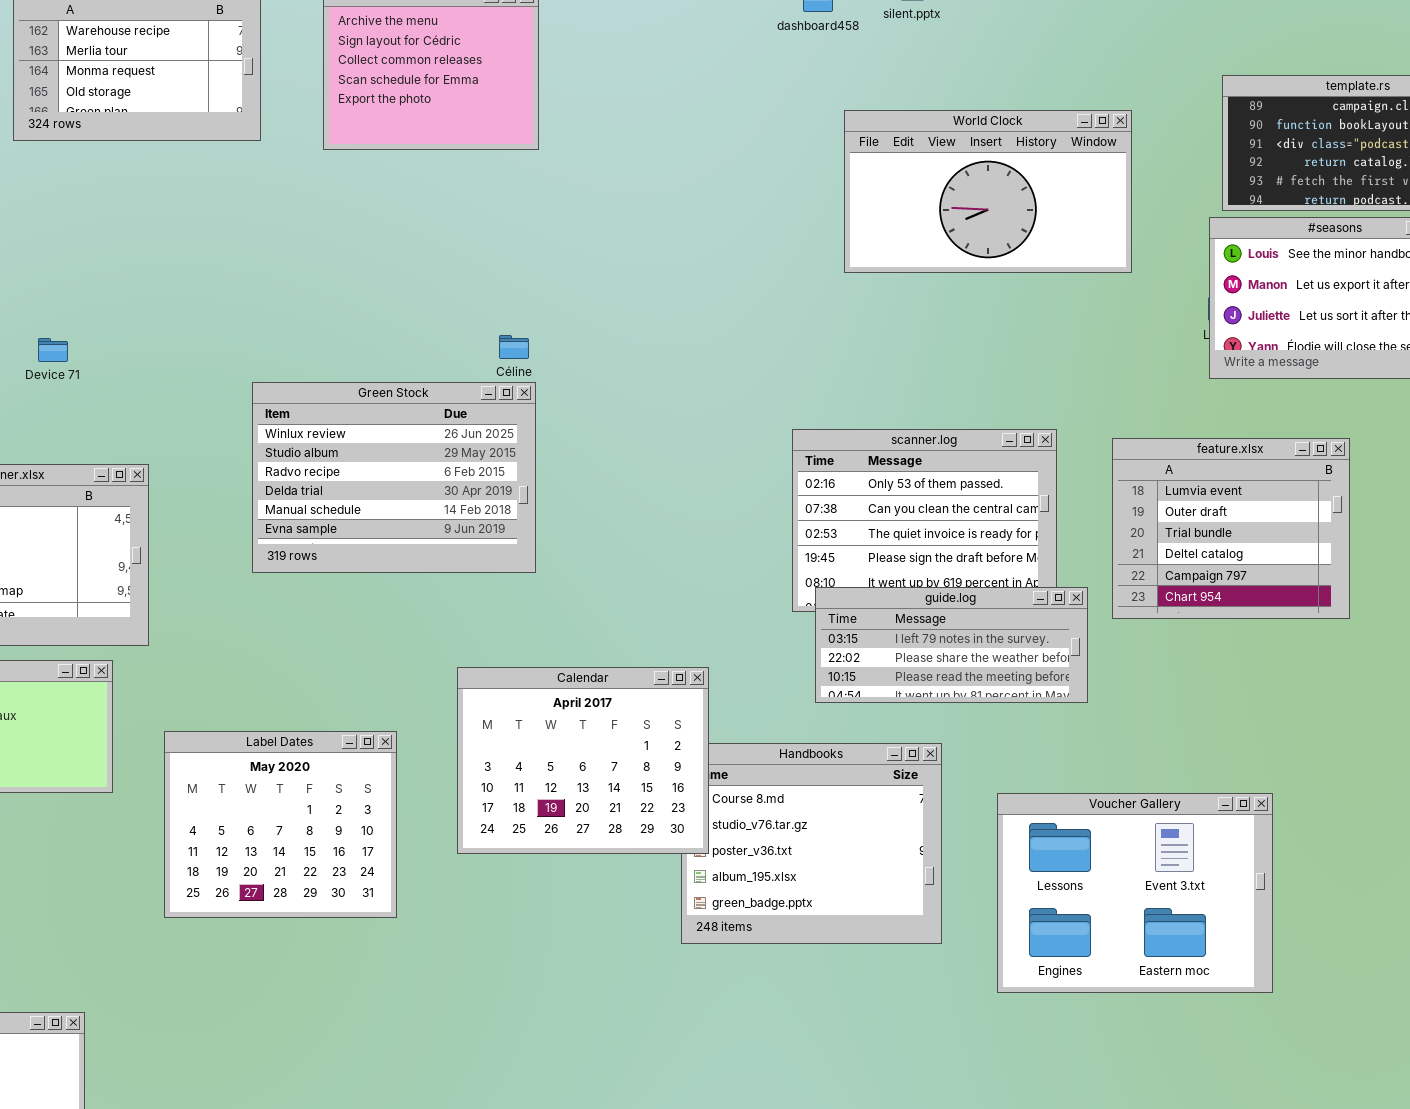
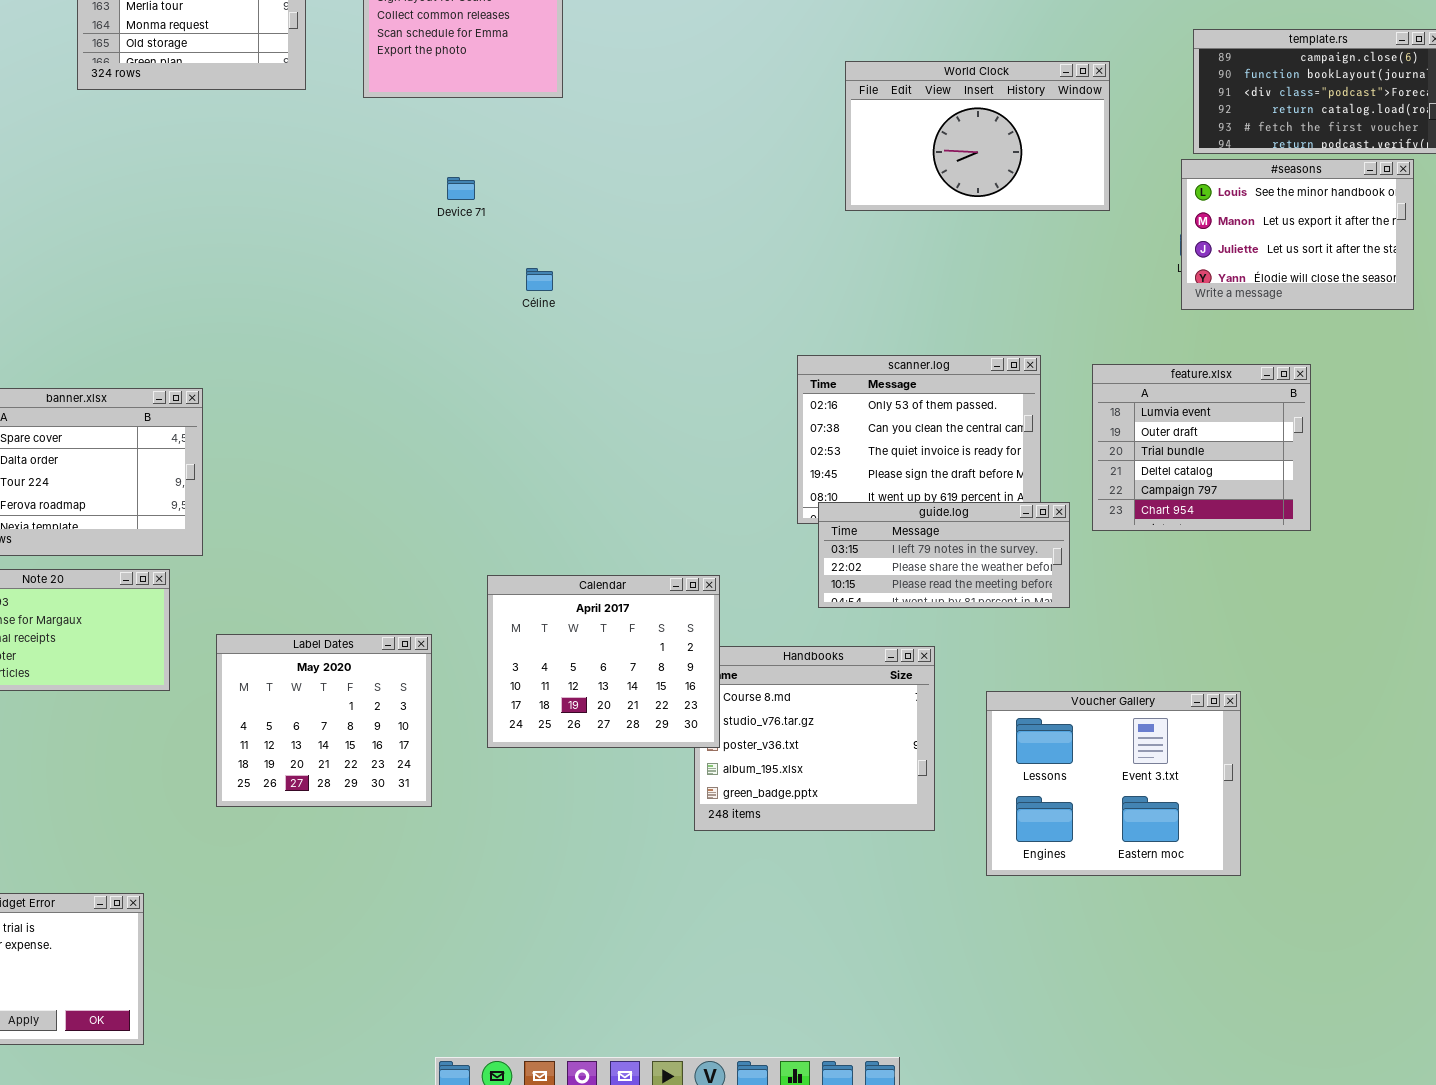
Device 71: [38,338,68,362] -> [447,177,475,200], moved
Green Stock: [252,382,536,573] -> none, closed

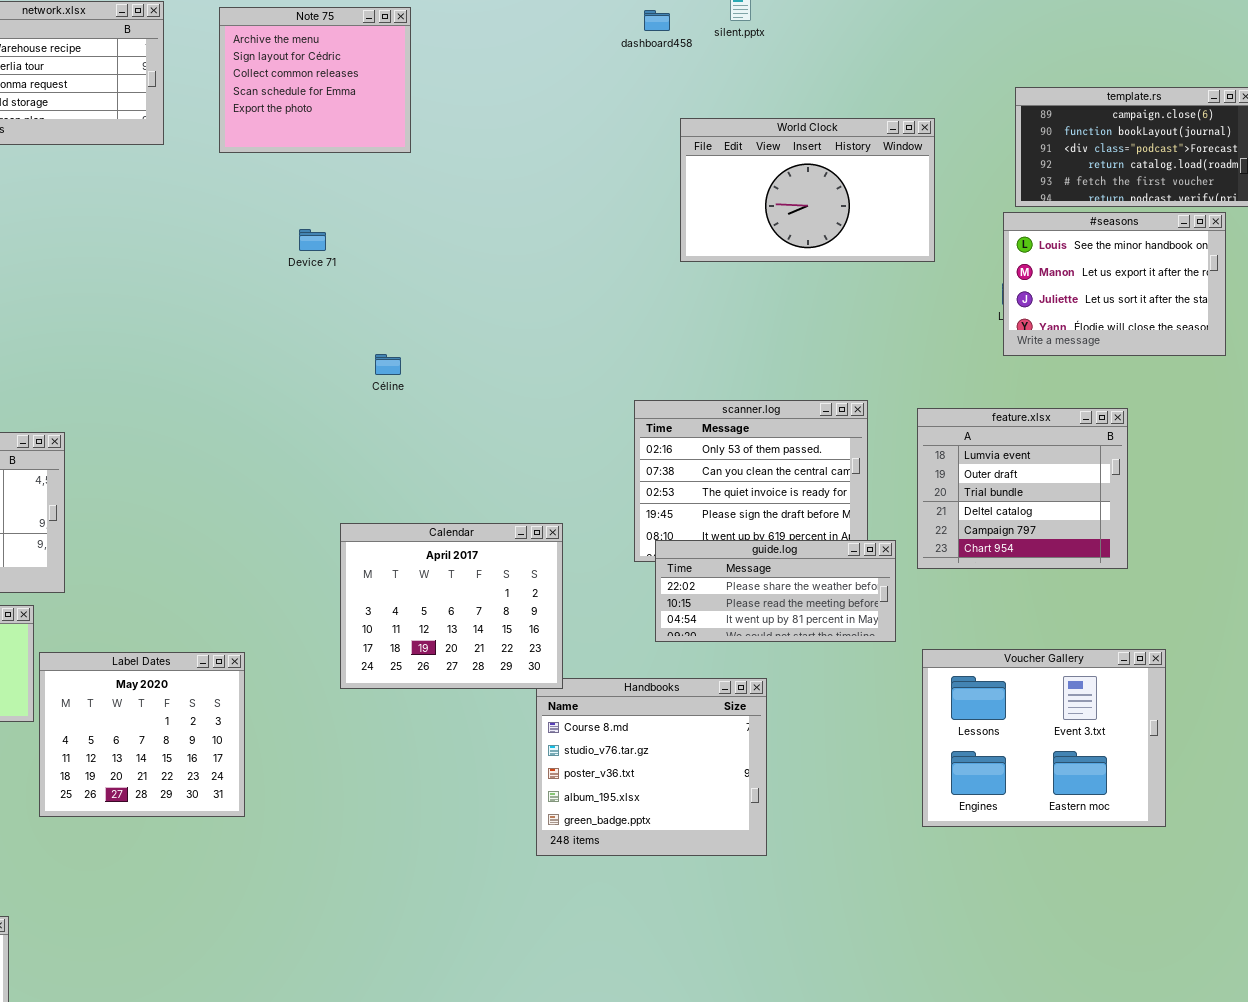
Céline: [526,268,553,291] -> [375,354,401,375], moved
guide.log: [818,502,1070,608] -> [655,540,896,642], scrolled down 1 row
Calendar: [487,575,720,748] -> [340,523,563,689], moved
Label Dates: [216,634,432,807] -> [39,652,245,817], moved
Voucher Gallery: [986,691,1241,876] -> [922,649,1166,827], moved

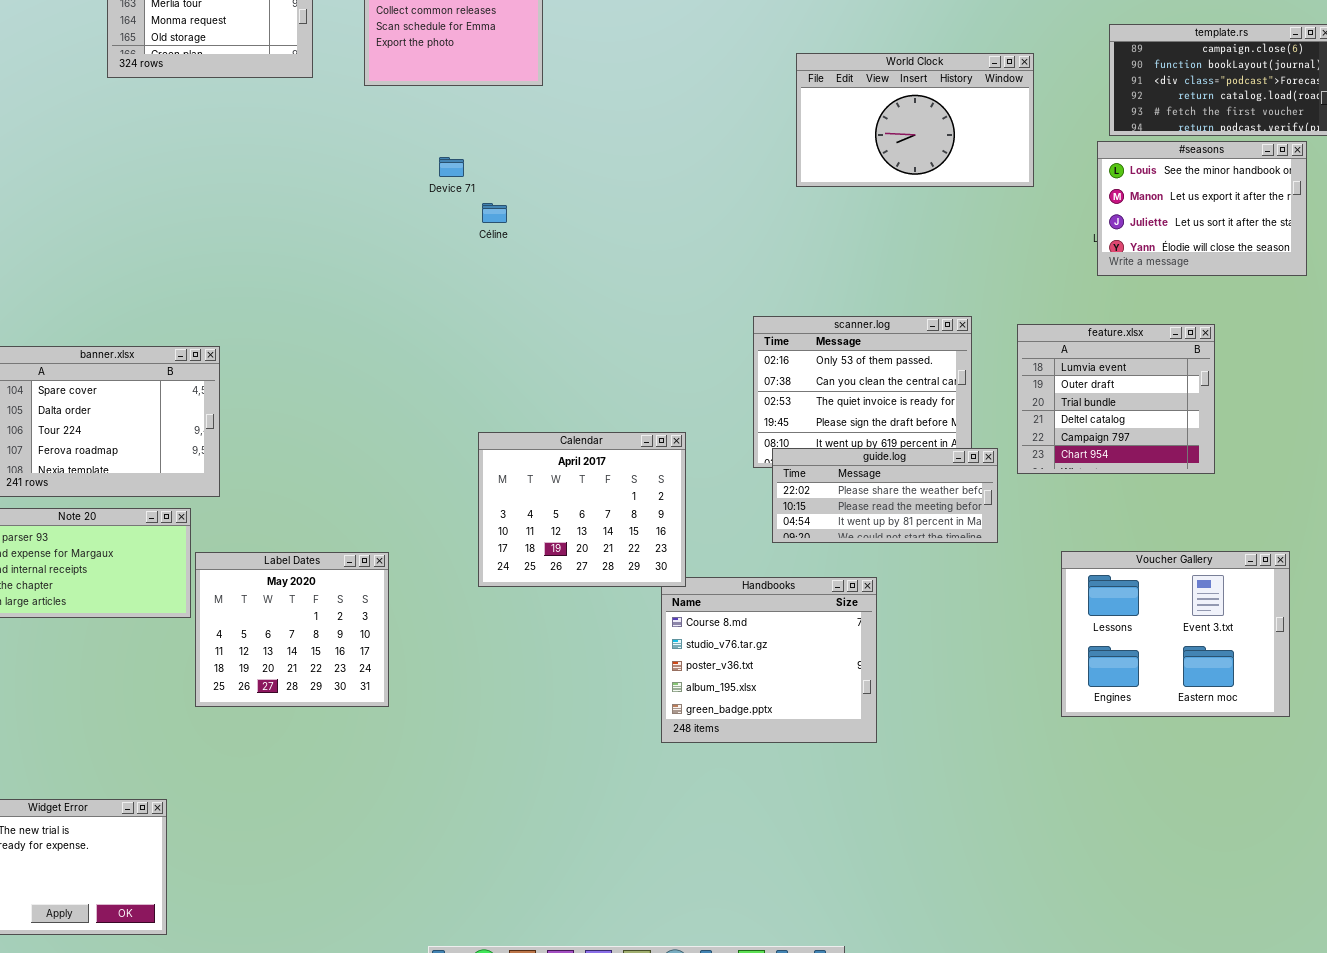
Céline: [375,354,401,375] -> [482,203,507,223], moved
Voucher Gallery: [922,649,1166,827] -> [1061,551,1290,717], moved

